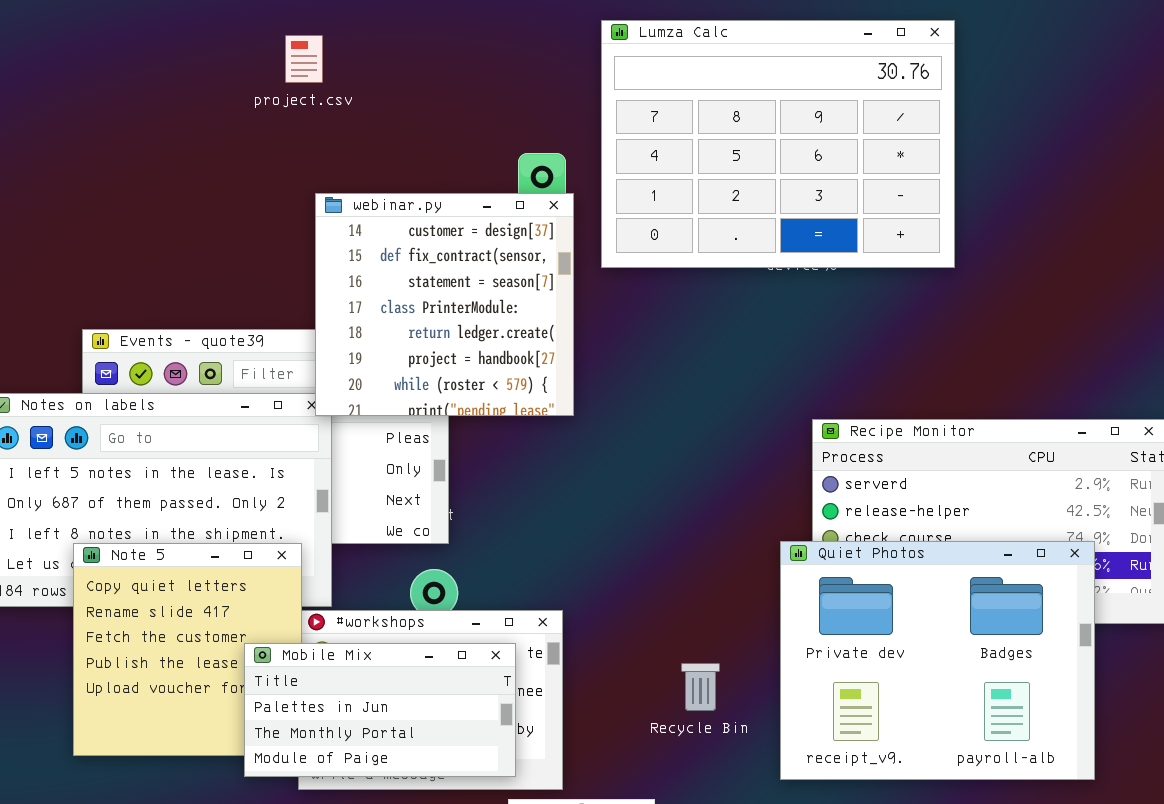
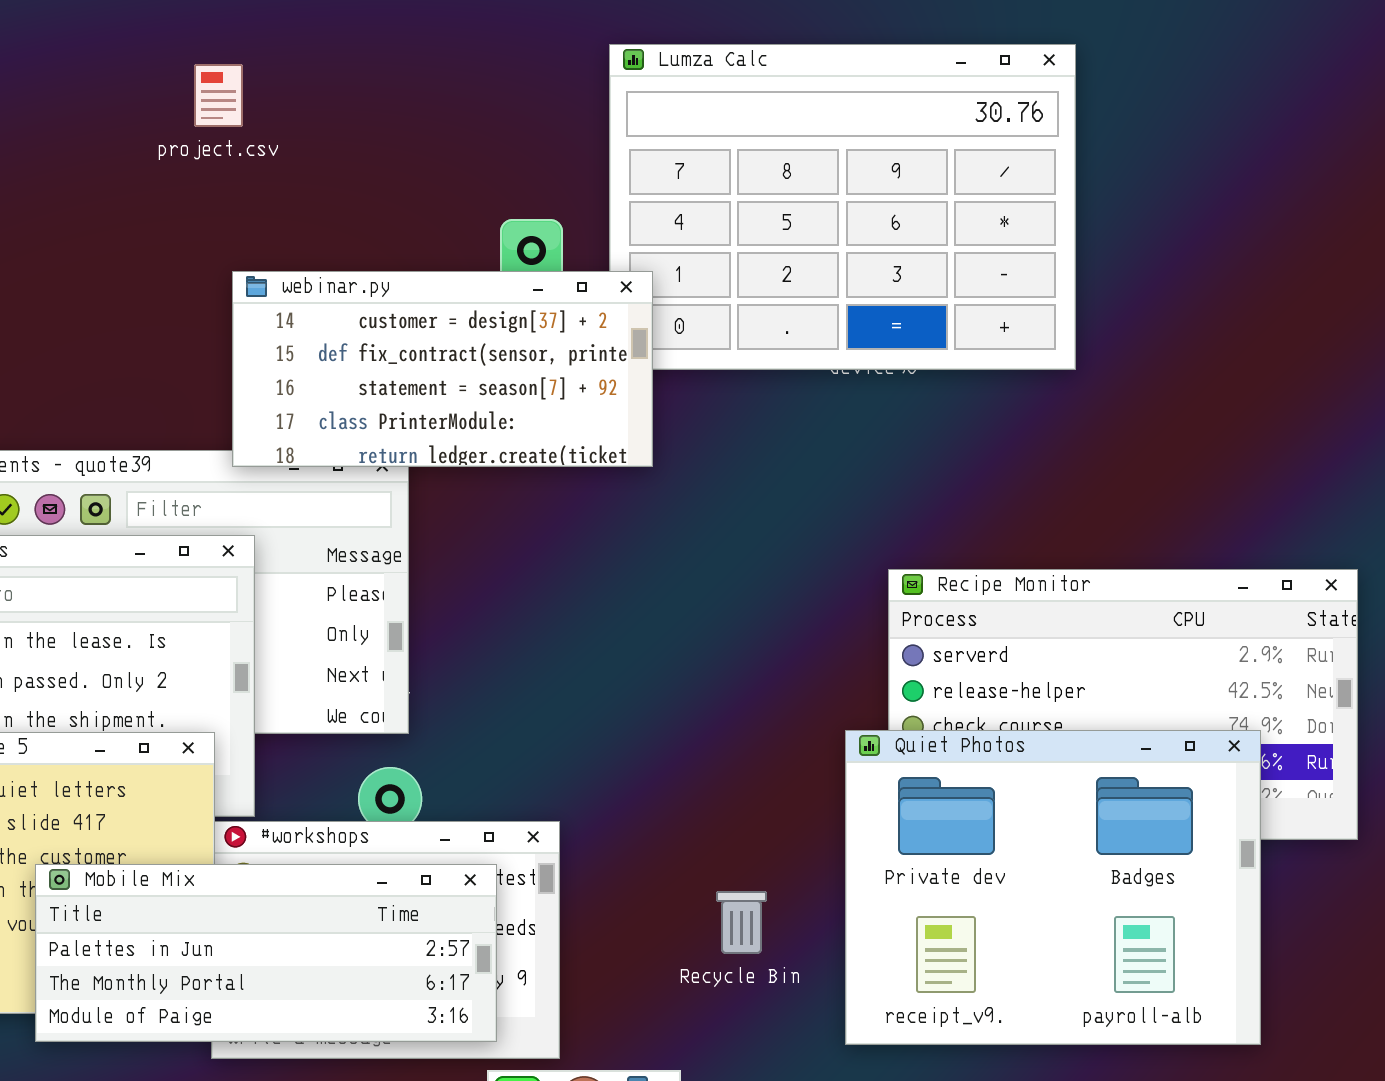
webinar.py: [315,193,574,416] -> [232,271,653,467], resized
Mobile Mix: [244,643,516,777] -> [35,864,497,1042], resized

